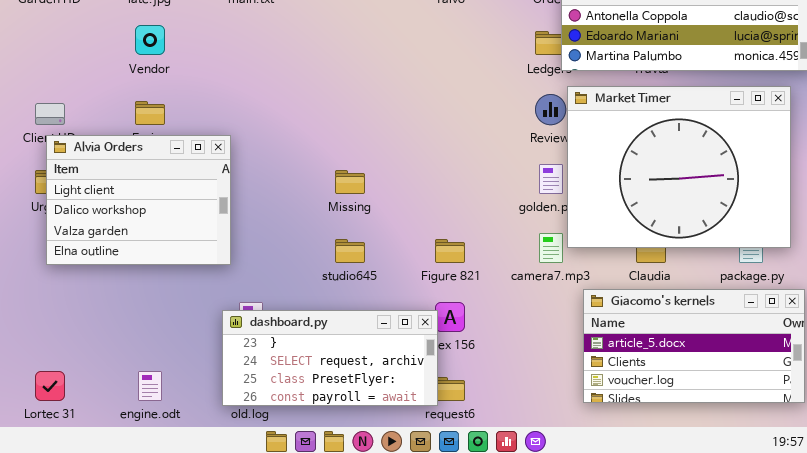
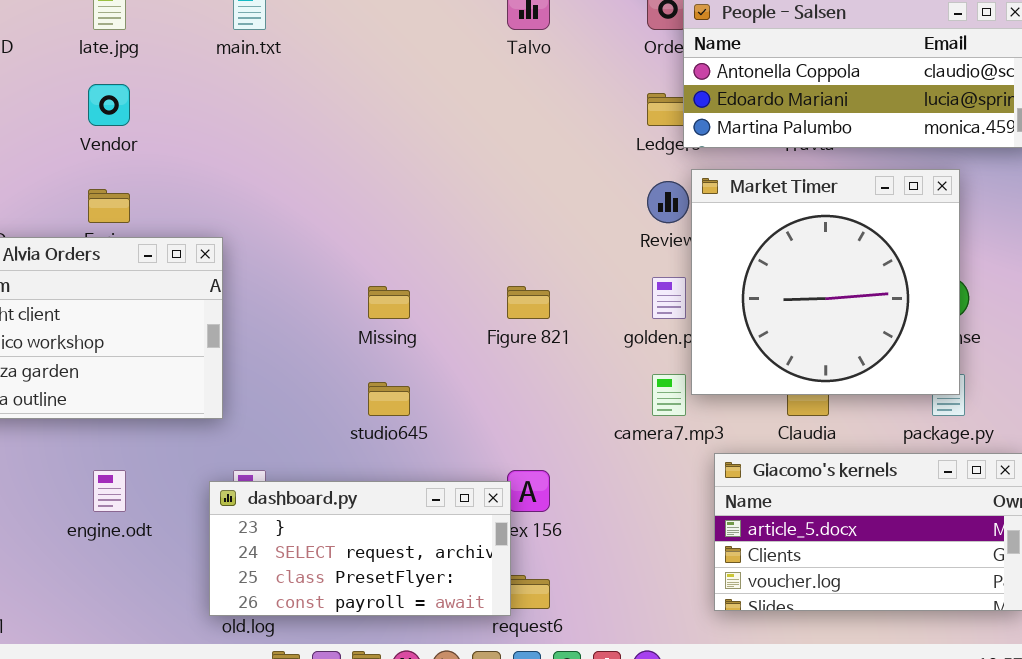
Market Timer: [567,86,791,248] -> [691,169,960,395], resized
Figure 821: [435,239,465,263] -> [507,286,550,319], moved
engine.odt: [138,371,162,401] -> [93,470,126,512], moved

